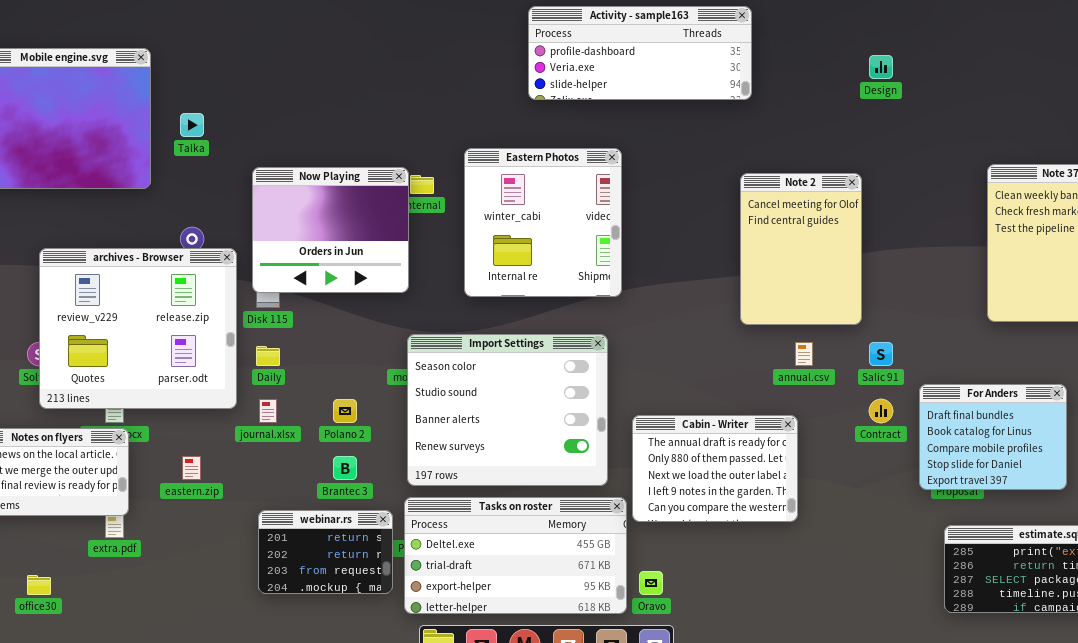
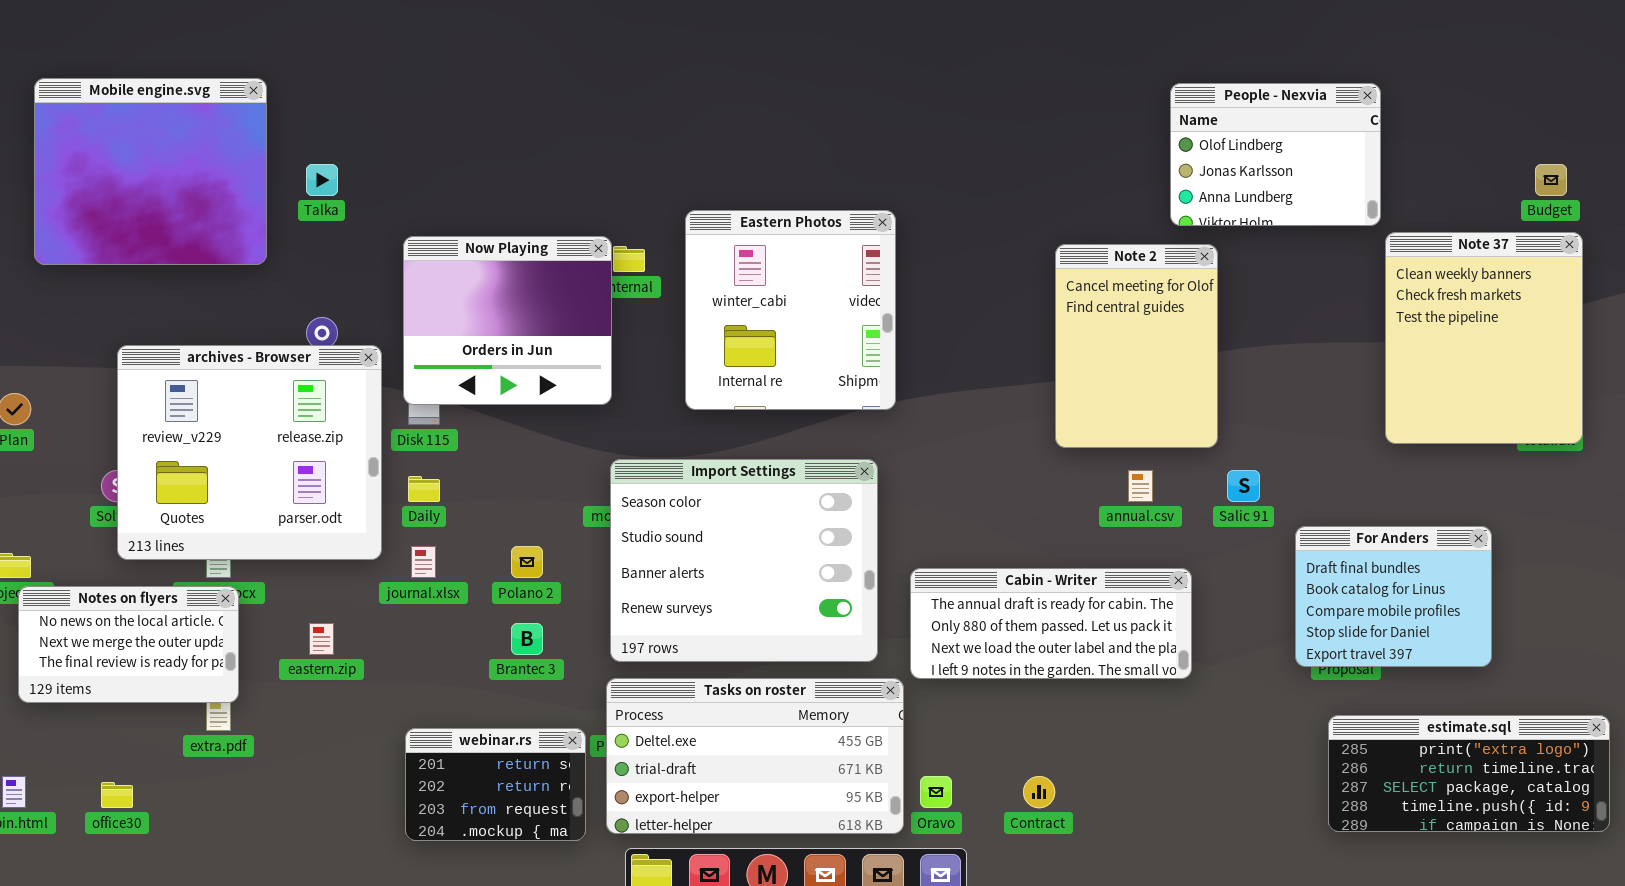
Activity - sample163: [528,6,752,100] -> none, closed
People - Nexvia: none -> [1170,83,1381,226], opened
Contract: [869,399,893,423] -> [1023,776,1055,808], moved
Cabin - Writer: [632,415,798,522] -> [910,568,1192,679], resized
webinar.rs: [258,510,393,594] -> [405,728,586,841], moved

